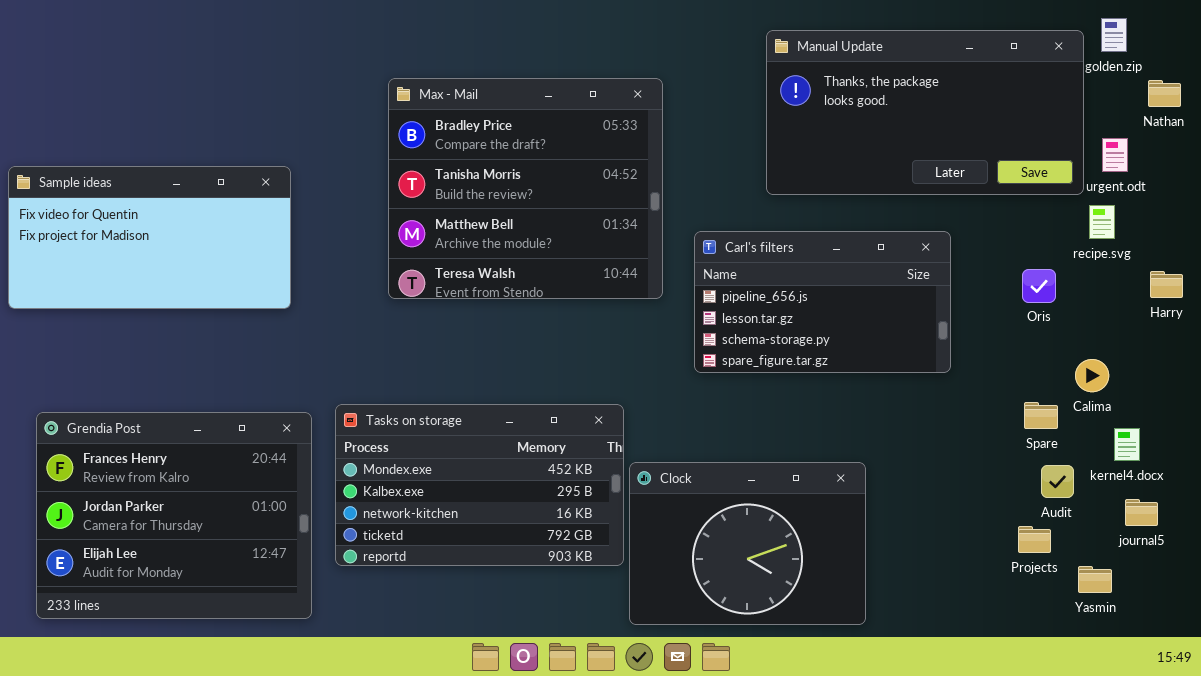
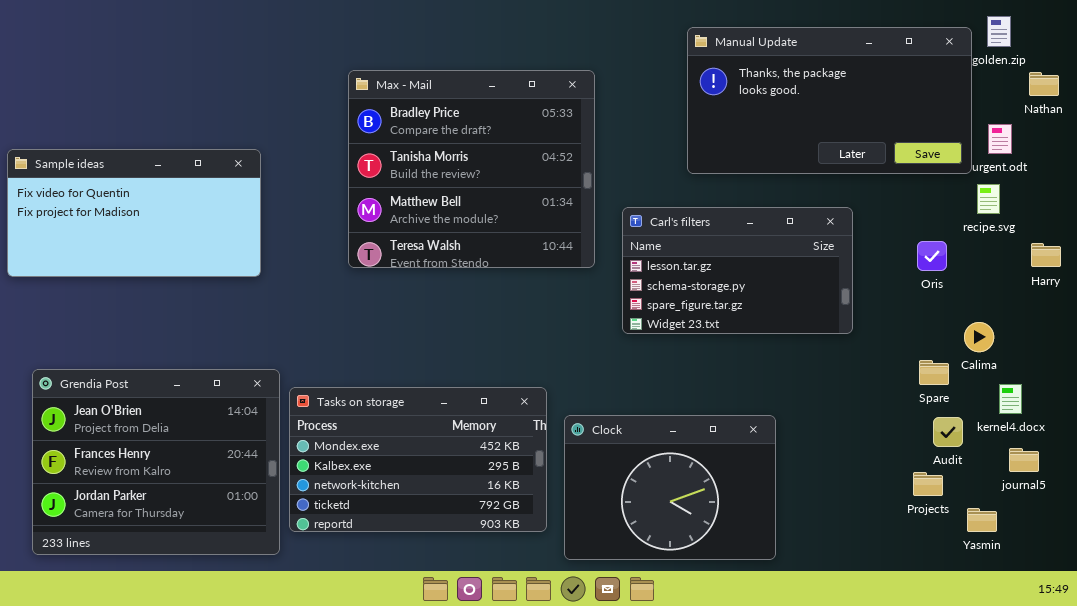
Carl's filters: [694,231,951,373] -> [622,207,853,334], scrolled down 1 row
Tasks on storage: [335,404,624,566] -> [289,387,547,532], moved
Grendia Post: [36,412,312,619] -> [32,369,280,555], scrolled up 1 row

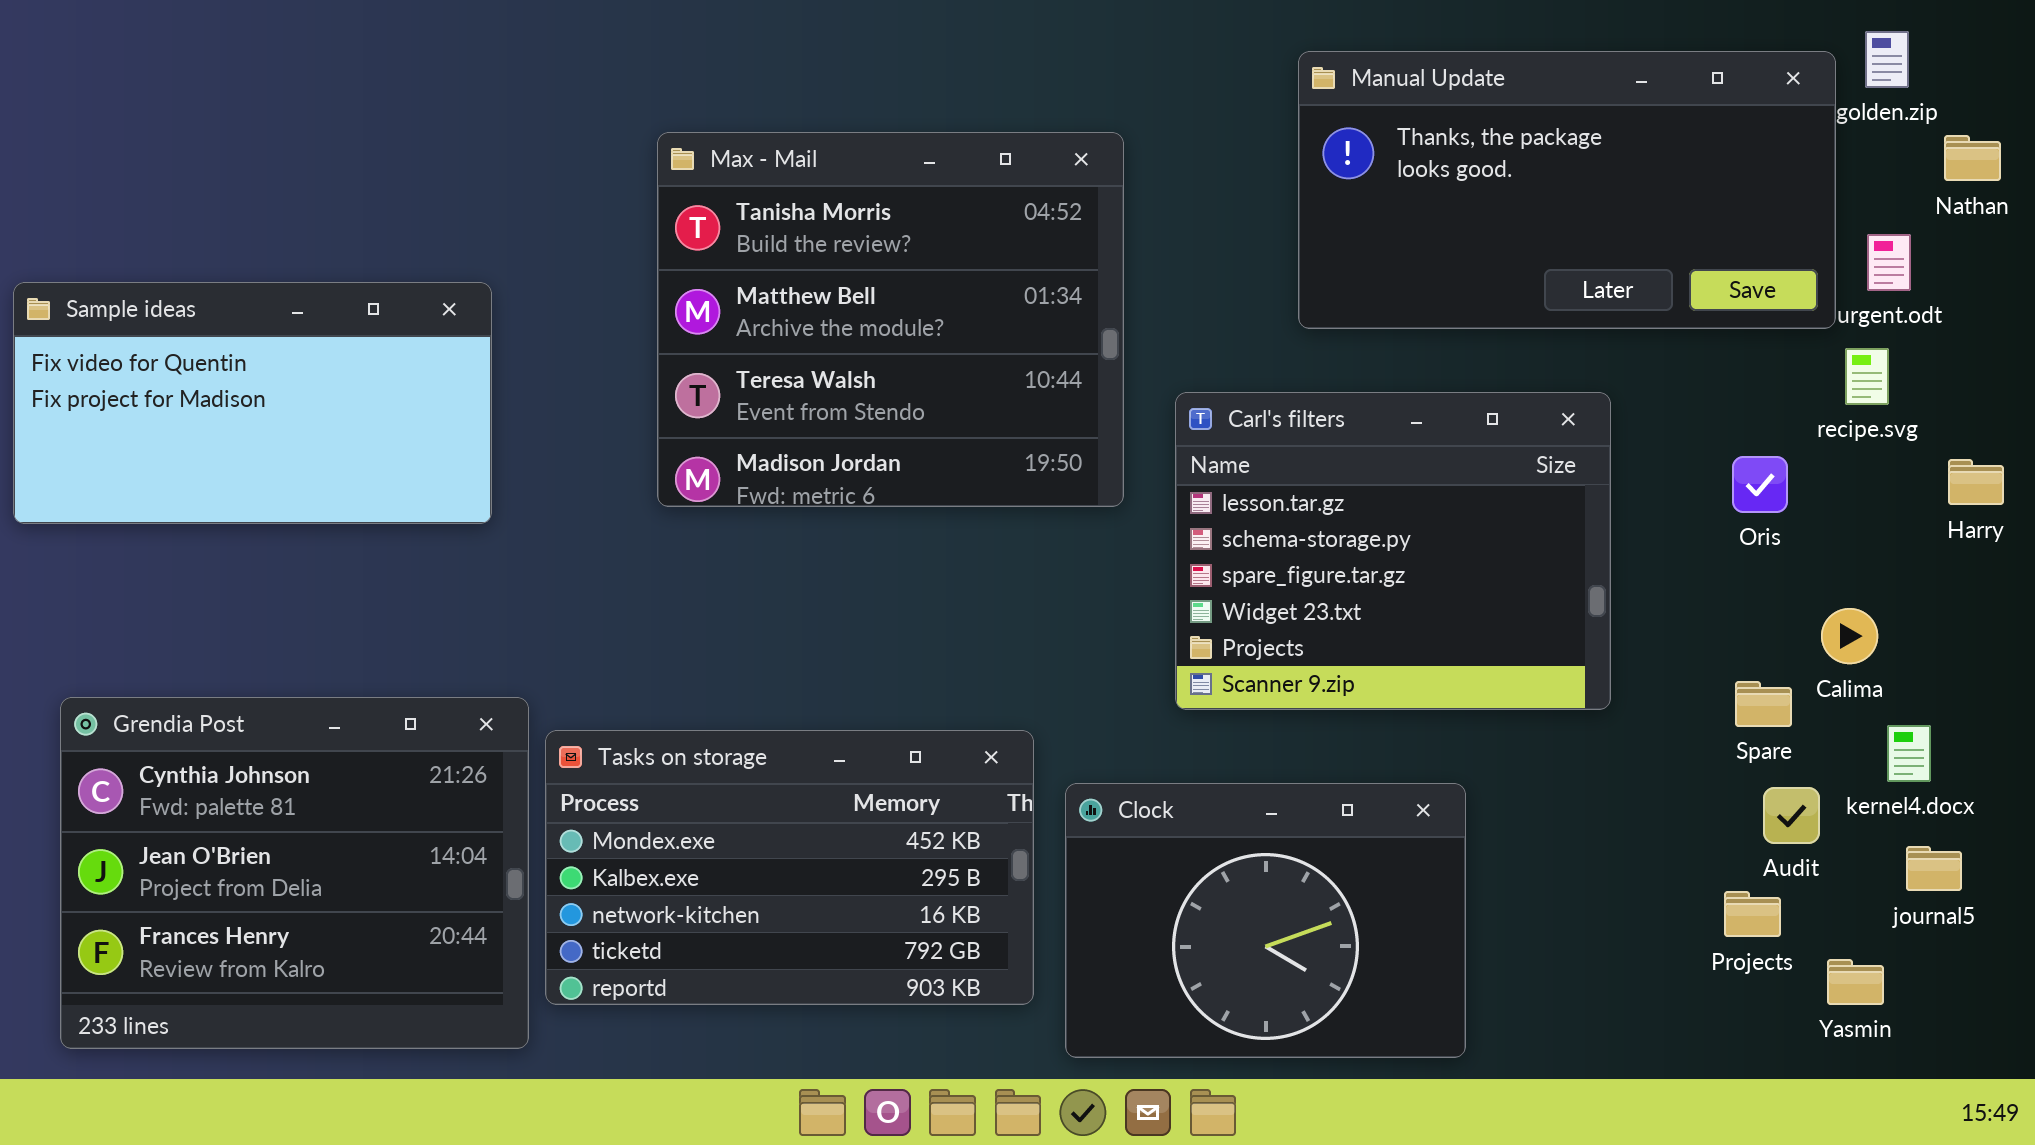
Max - Mail: [348,70,595,268] -> [657,132,1124,507], scrolled down 1 row
Carl's filters: [622,207,853,334] -> [1175,392,1611,710], resized
Grendia Post: [32,369,280,555] -> [60,697,529,1049], scrolled up 1 row

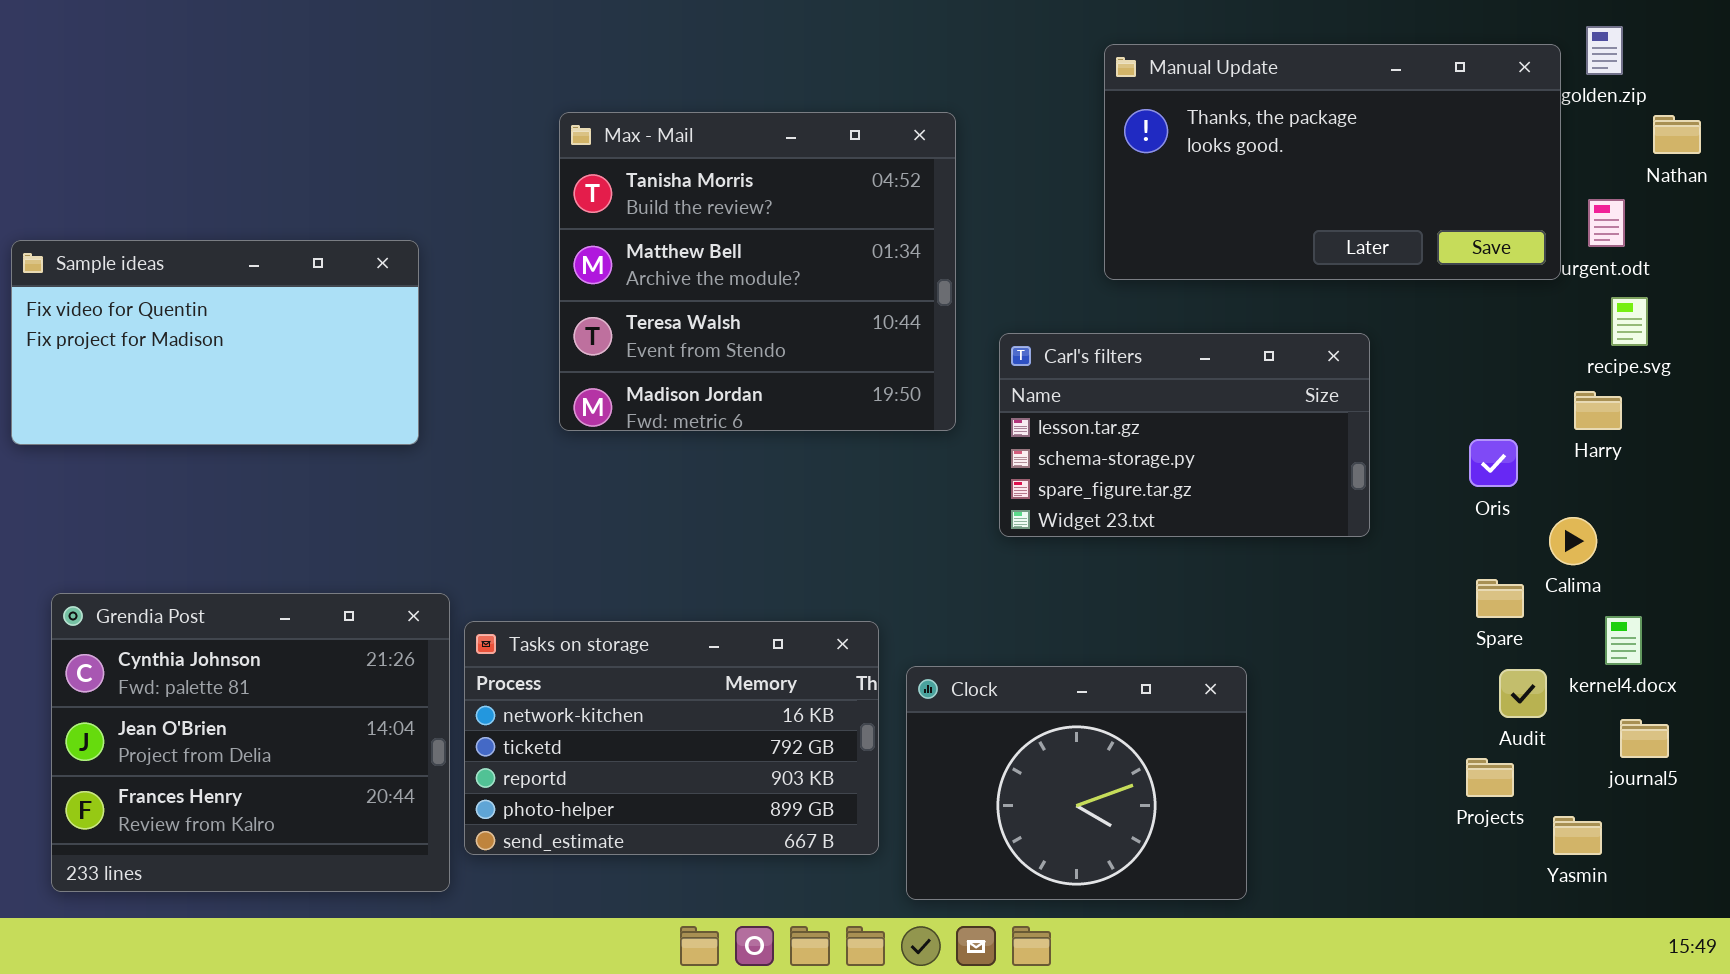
recipe.svg: [1845,348,1889,405] -> [1611,297,1648,346], moved
Carl's filters: [1175,392,1611,710] -> [999,333,1370,537], resized
Oris: [1732,456,1788,513] -> [1469,439,1518,487], moved
Harry: [1948,459,2004,505] -> [1574,391,1622,430], moved
Tasks on storage: [545,730,1034,1005] -> [464,621,879,855], scrolled down 2 rows

